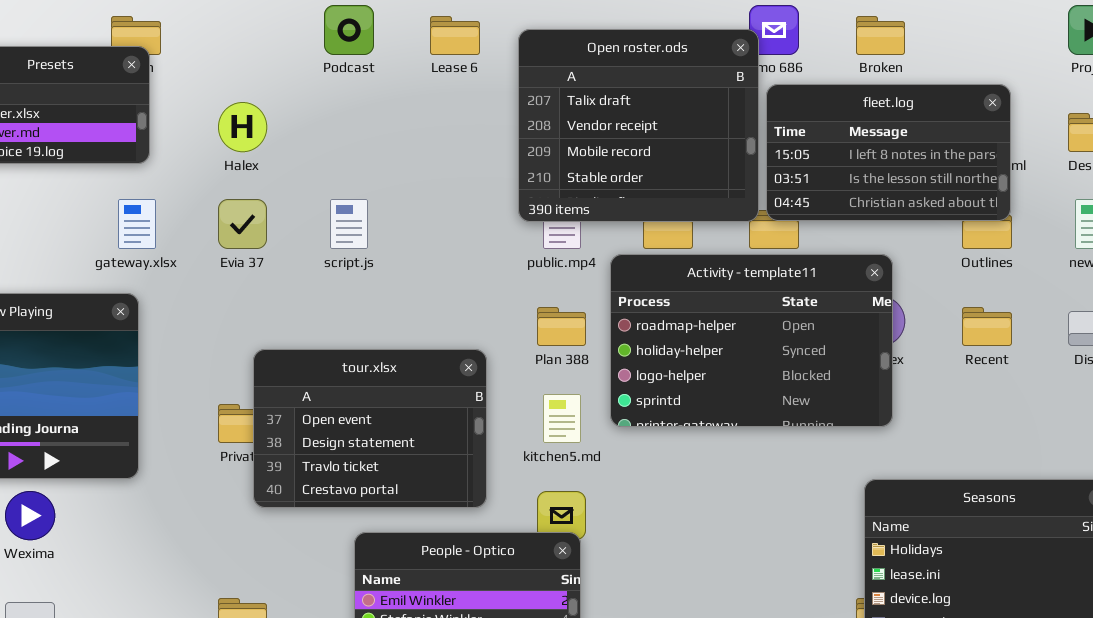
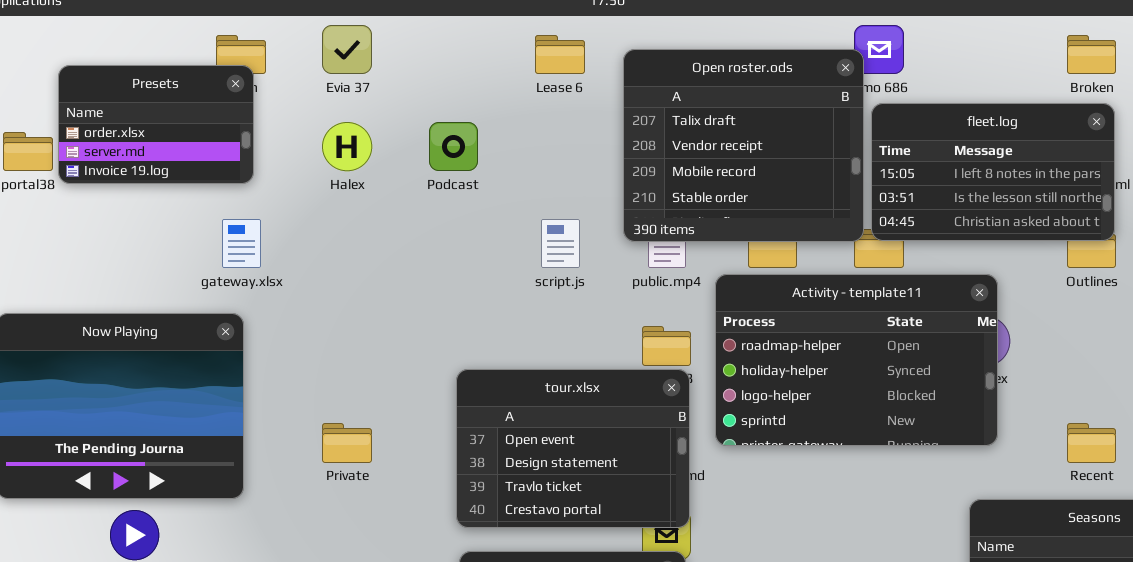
Podcast: [324,5,374,55] -> [429,122,478,171], moved
Broken: [856,16,905,55] -> [1067,35,1116,74], moved
Evia 37: [218,199,267,249] -> [322,25,372,74], moved
script.js: [330,199,368,249] -> [541,219,580,268], moved
Recent: [962,307,1012,346] -> [1067,423,1116,463], moved
tour.xlsx: [253,349,487,508] -> [456,369,690,528], moved

